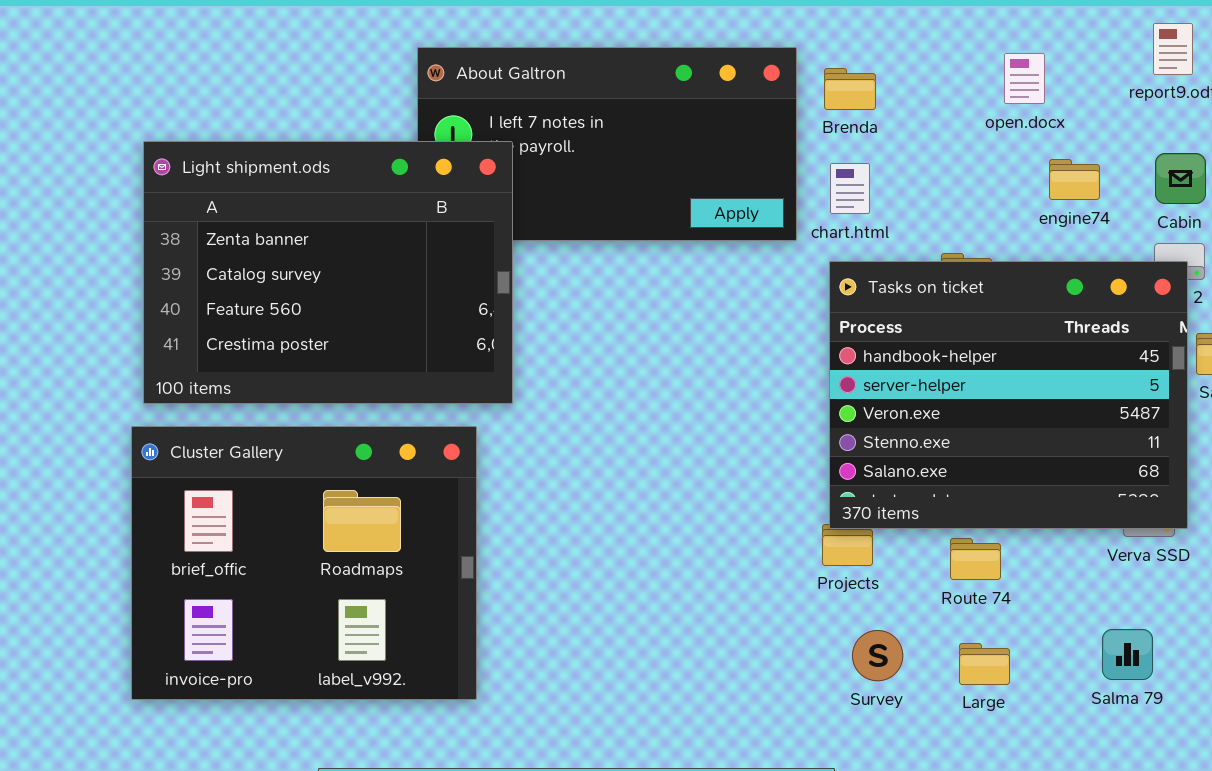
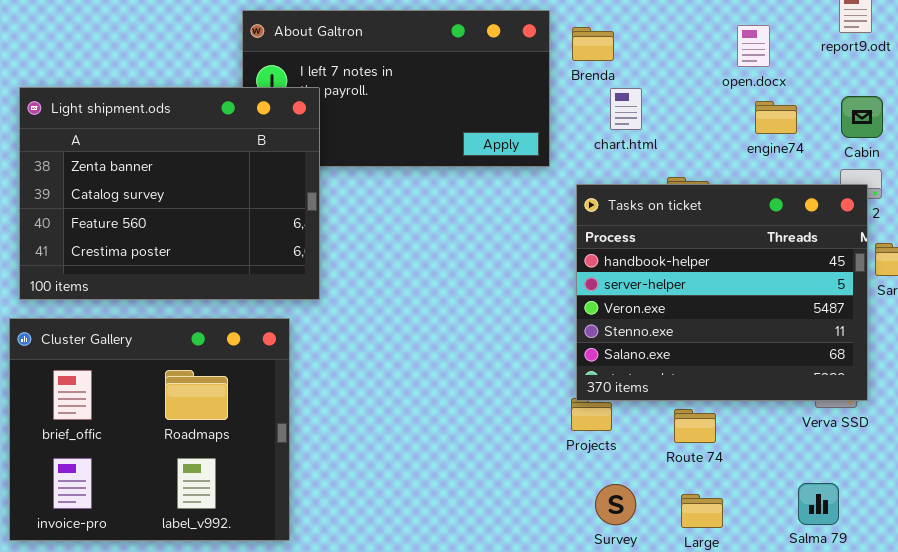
open.docx: [1004,53,1045,104] -> [737,25,770,67], moved
chart.html: [830,163,870,214] -> [610,88,642,130], moved

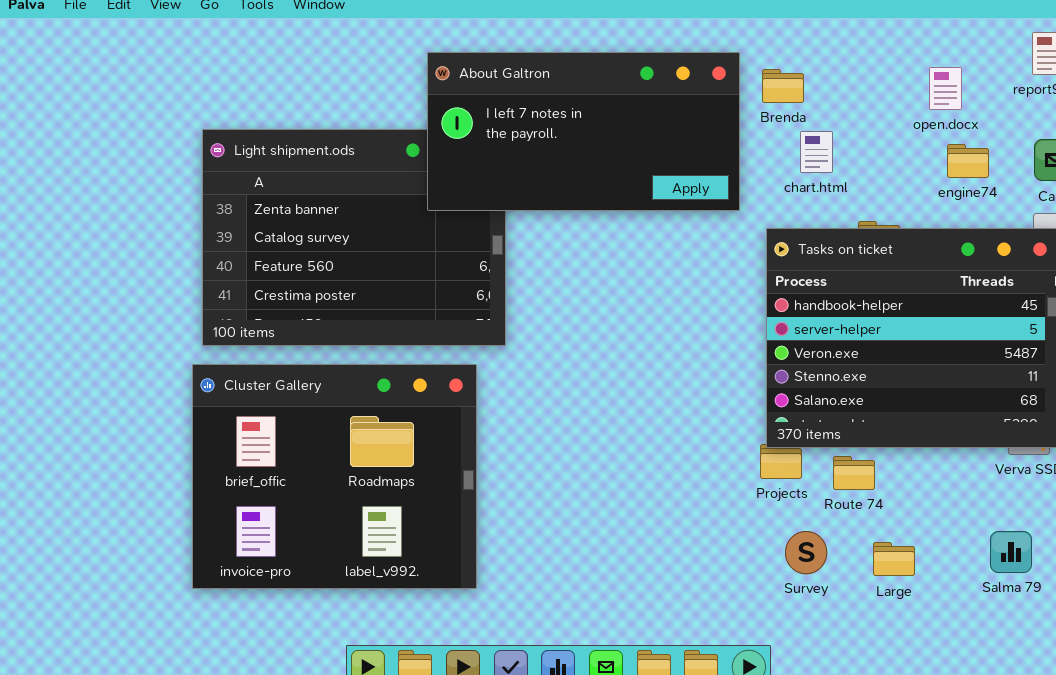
About Galtron: [242,10,550,167] -> [427,52,740,211], raised
Route 74: [674,409,716,443] -> [833,456,875,490], moved

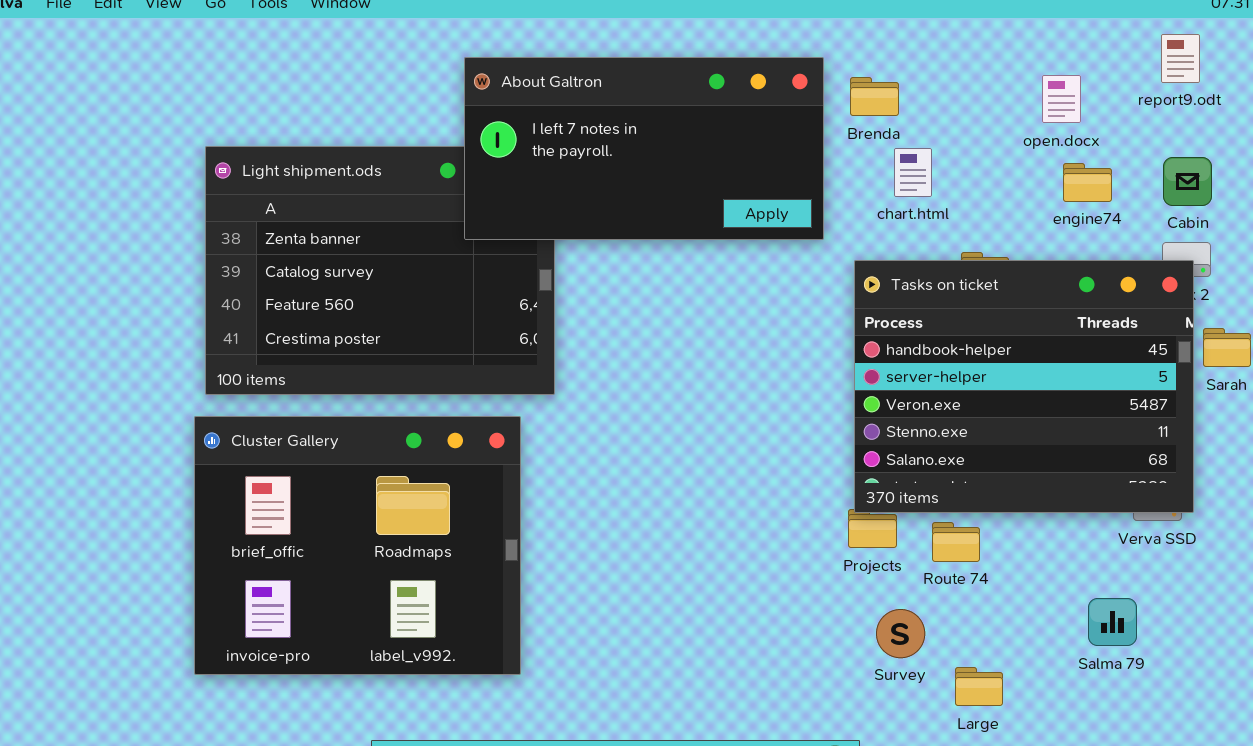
Salma 79: [990,531,1032,573] -> [1088,598,1137,646], moved
Large: [873,542,915,576] -> [955,667,1003,706], moved

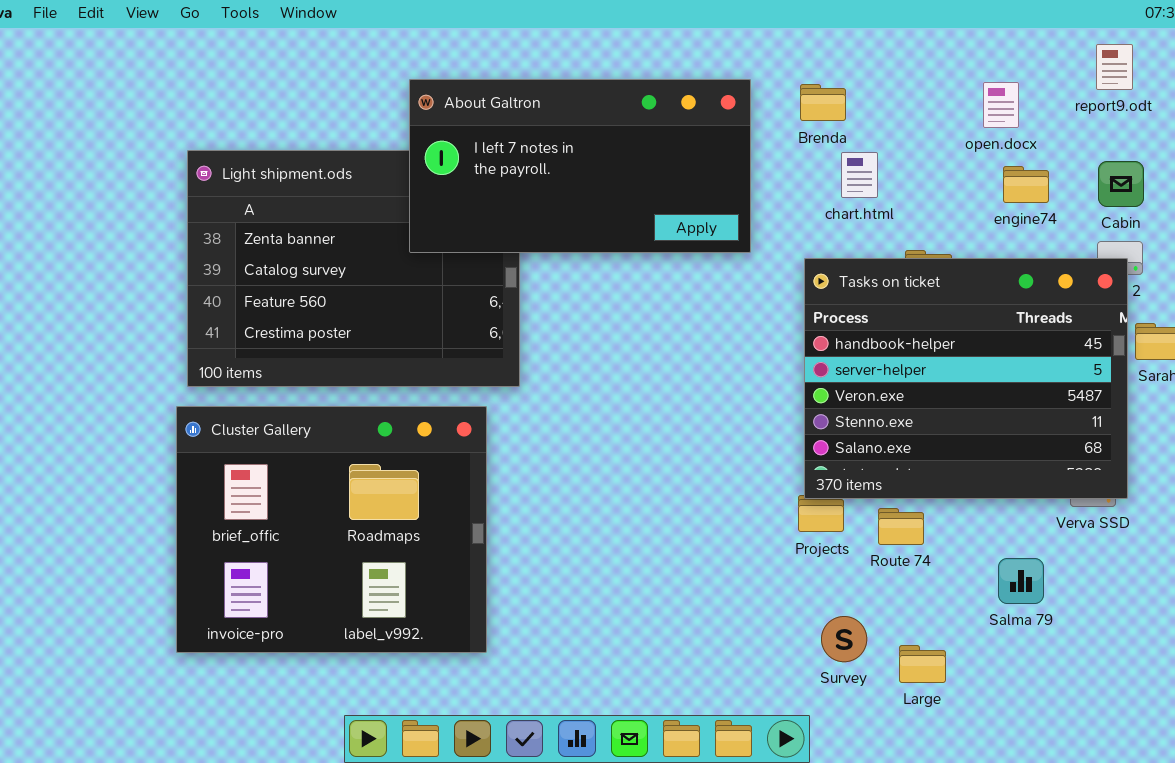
About Galtron: [464,57,824,240] -> [409,79,751,253], moved
Salma 79: [1088,598,1137,646] -> [998,558,1044,604], moved
Survey: [876,609,925,658] -> [821,616,867,662], moved

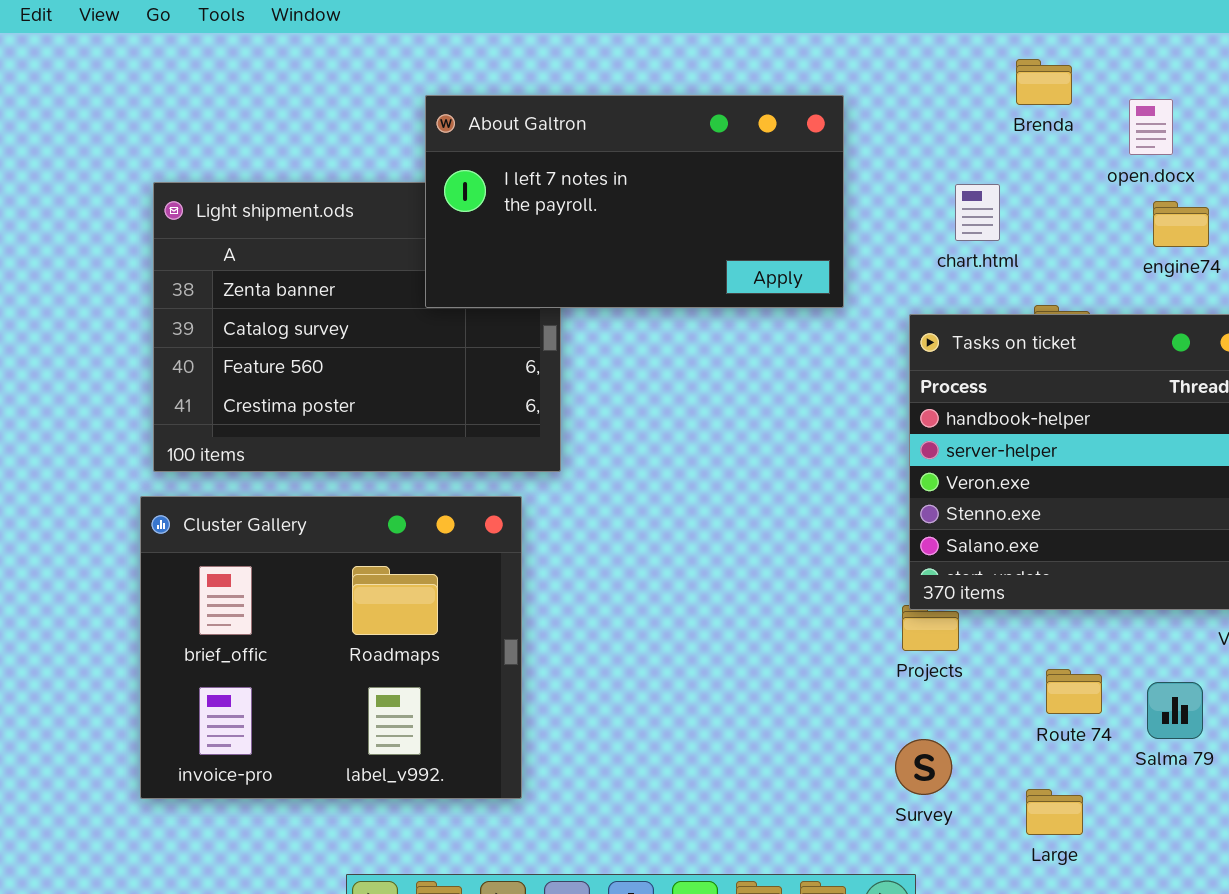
Brenda: [800,84,846,121] -> [1016,59,1072,105], moved
Route 74: [878,508,924,545] -> [1046,669,1102,714], moved
Survey: [821,616,867,662] -> [895,739,952,795], moved

